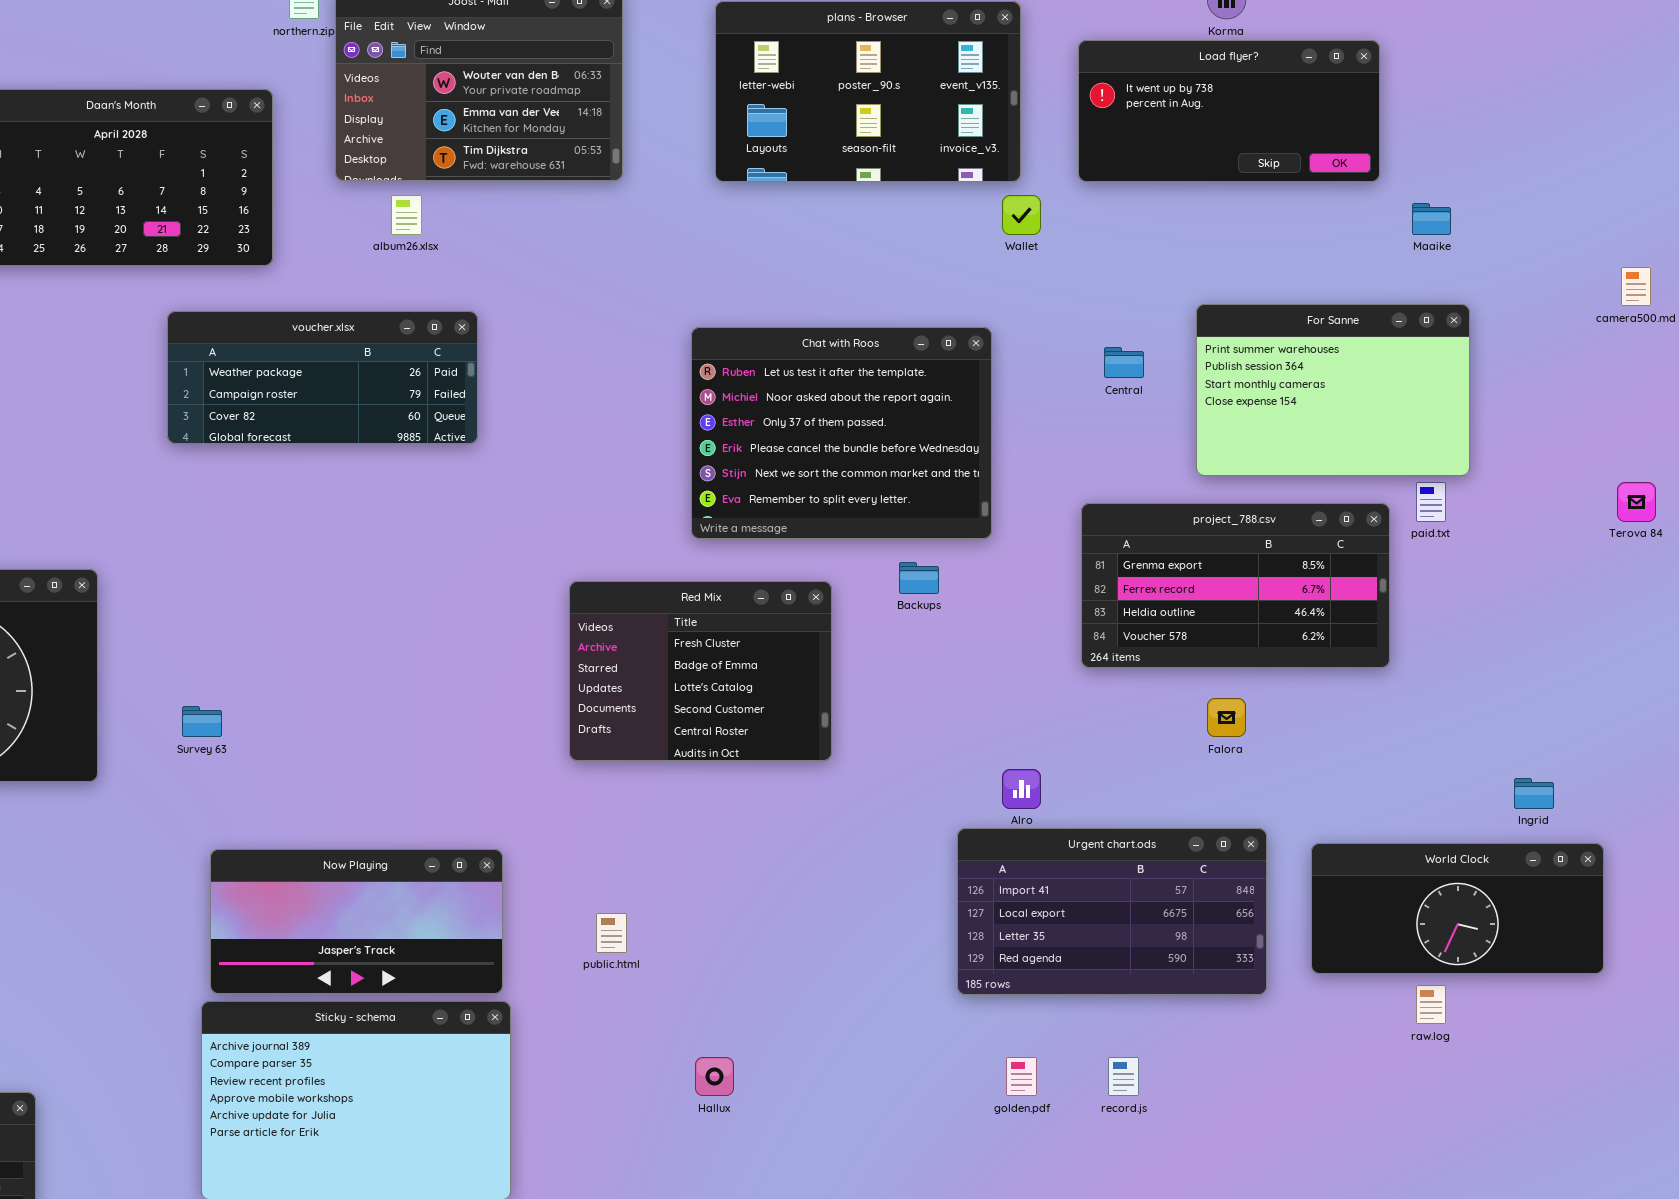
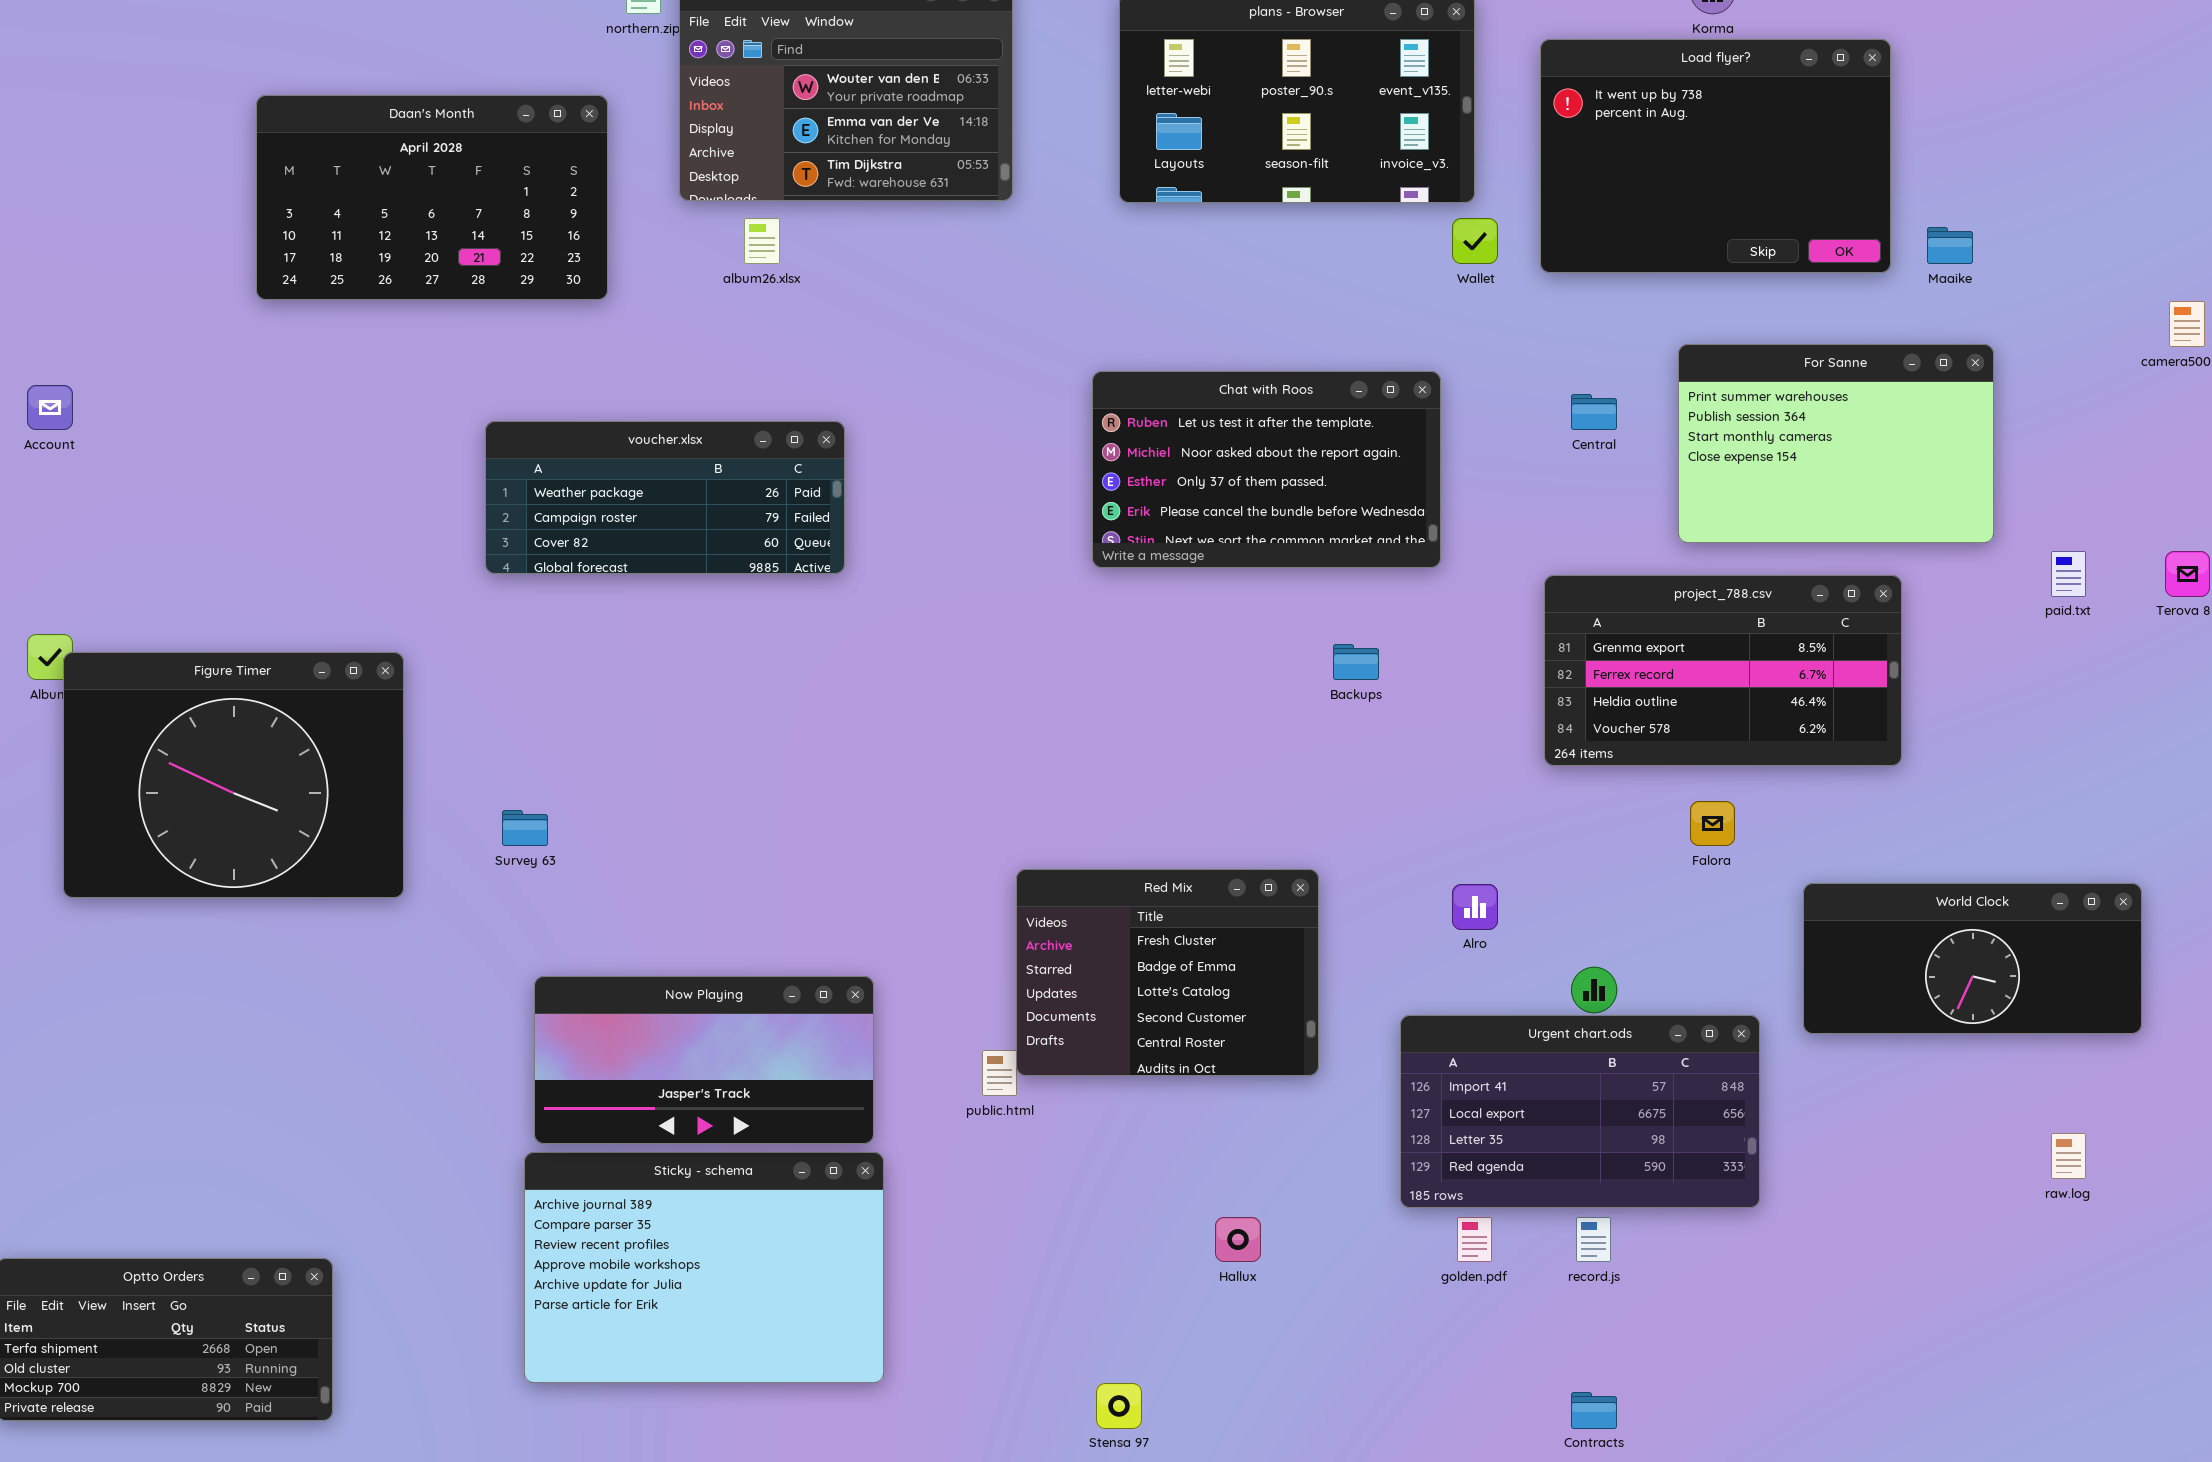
Load flyer?: [1078,40,1380,182] -> [1540,39,1891,273], resized
voucher.xlsx: [167,311,478,444] -> [485,421,845,574], moved
Chat with Roos: [691,327,992,539] -> [1092,371,1441,568], resized
paid.txt: [1416,482,1446,522] -> [2051,551,2086,597], moved
Red Mix: [569,581,832,761] -> [1016,869,1319,1076], moved
Urgent chart.ods: [957,828,1267,995] -> [1400,1015,1760,1208], moved
World Clock: [1311,843,1604,974] -> [1803,883,2142,1034], moved
raw.log: [1416,985,1446,1024] -> [2051,1133,2086,1179], moved
Hallux: [695,1057,734,1096] -> [1215,1217,1261,1262], moved

